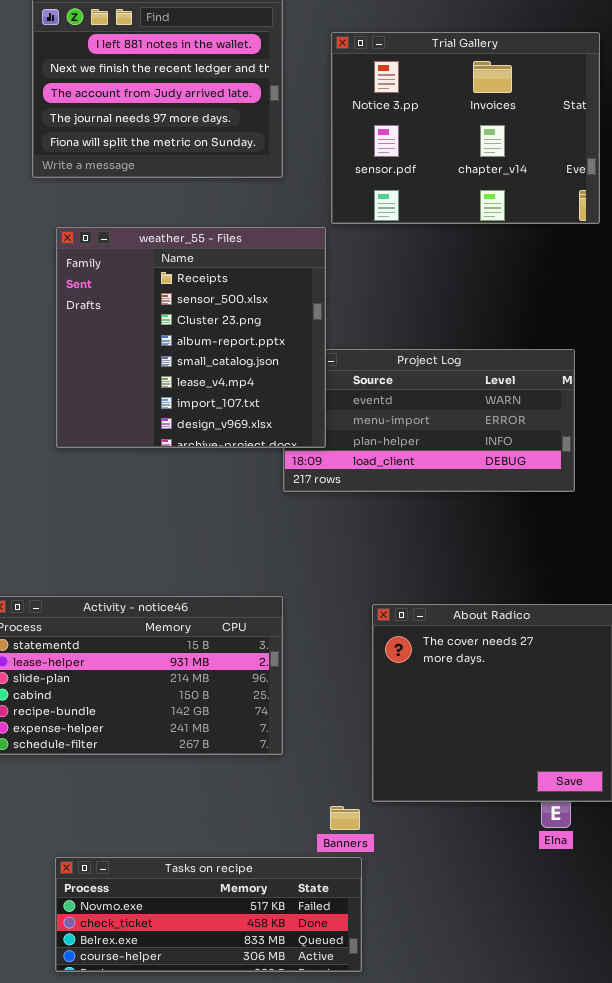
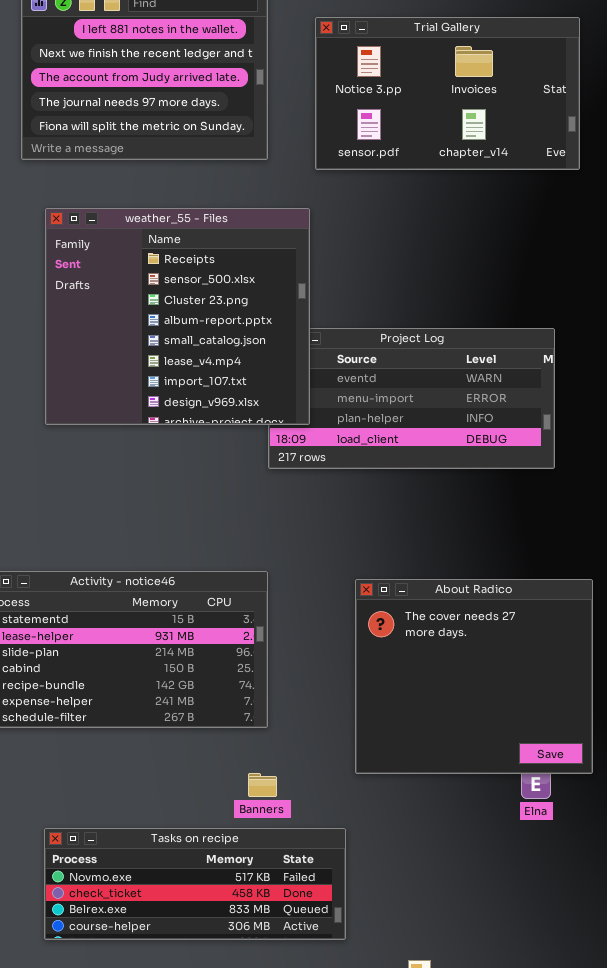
Trial Gallery: [331,32,600,224] -> [315,17,580,170], resized
Banners: [330,806,360,830] -> [248,773,277,797], moved

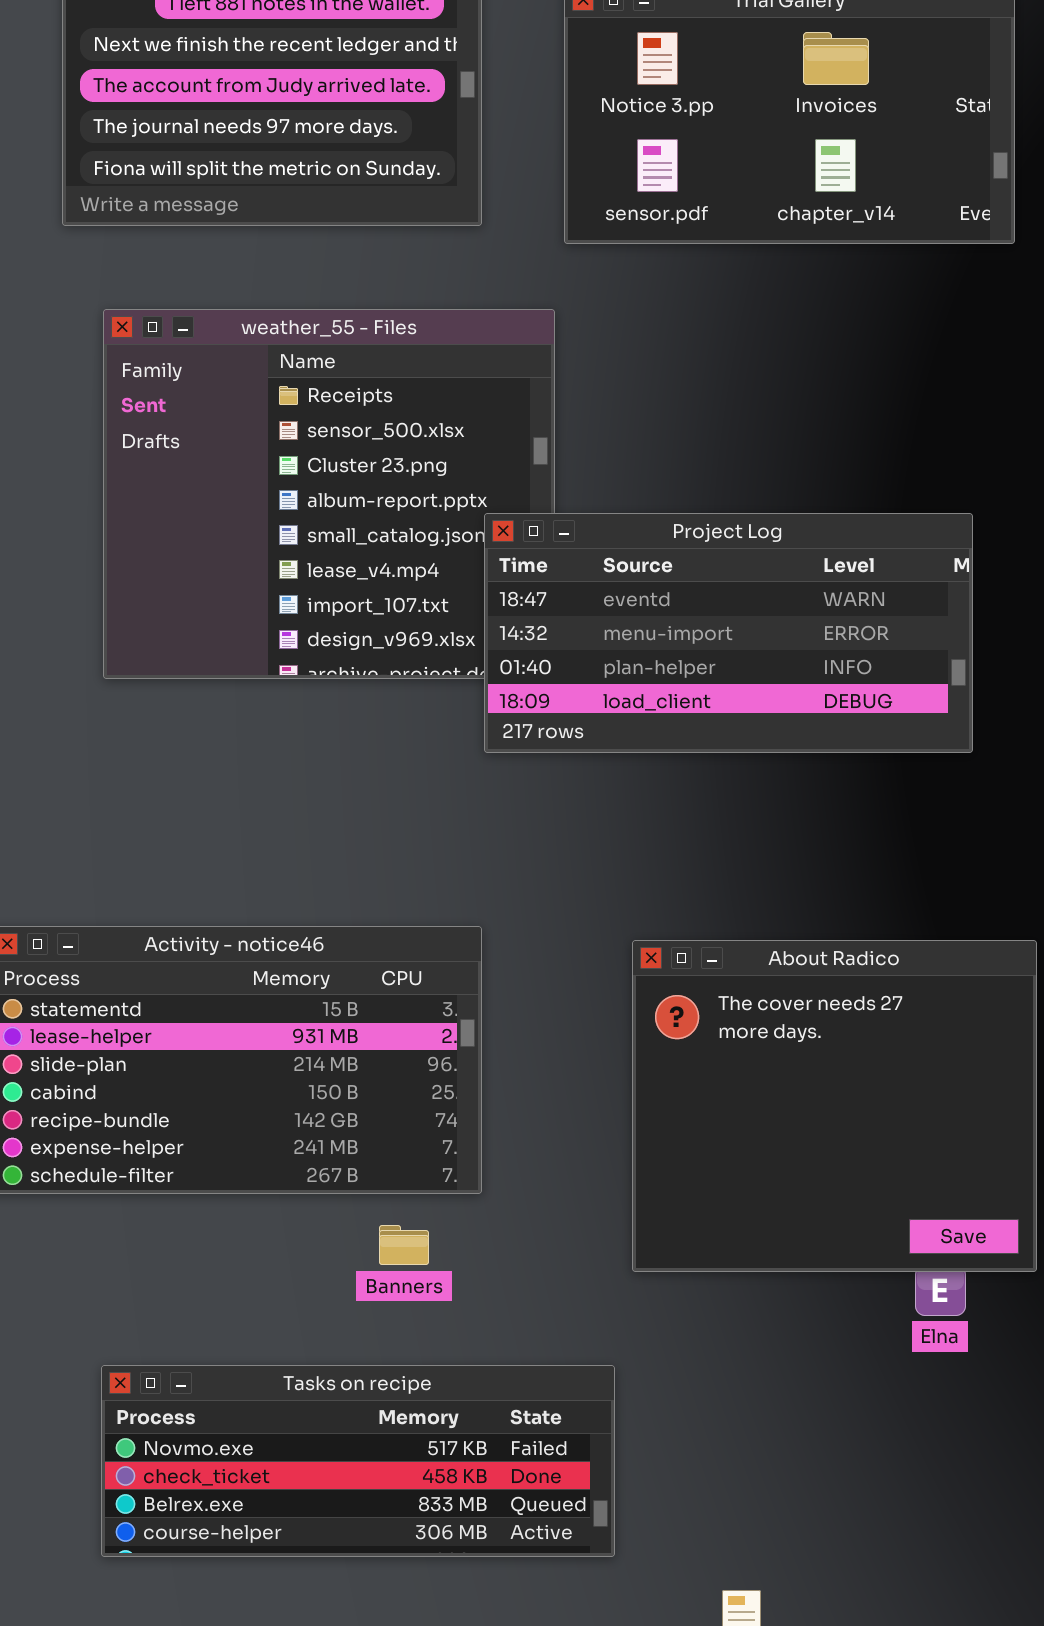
Project Log: [268,328,555,469] -> [484,513,973,753], raised
Banners: [248,773,277,797] -> [379,1225,429,1265], moved

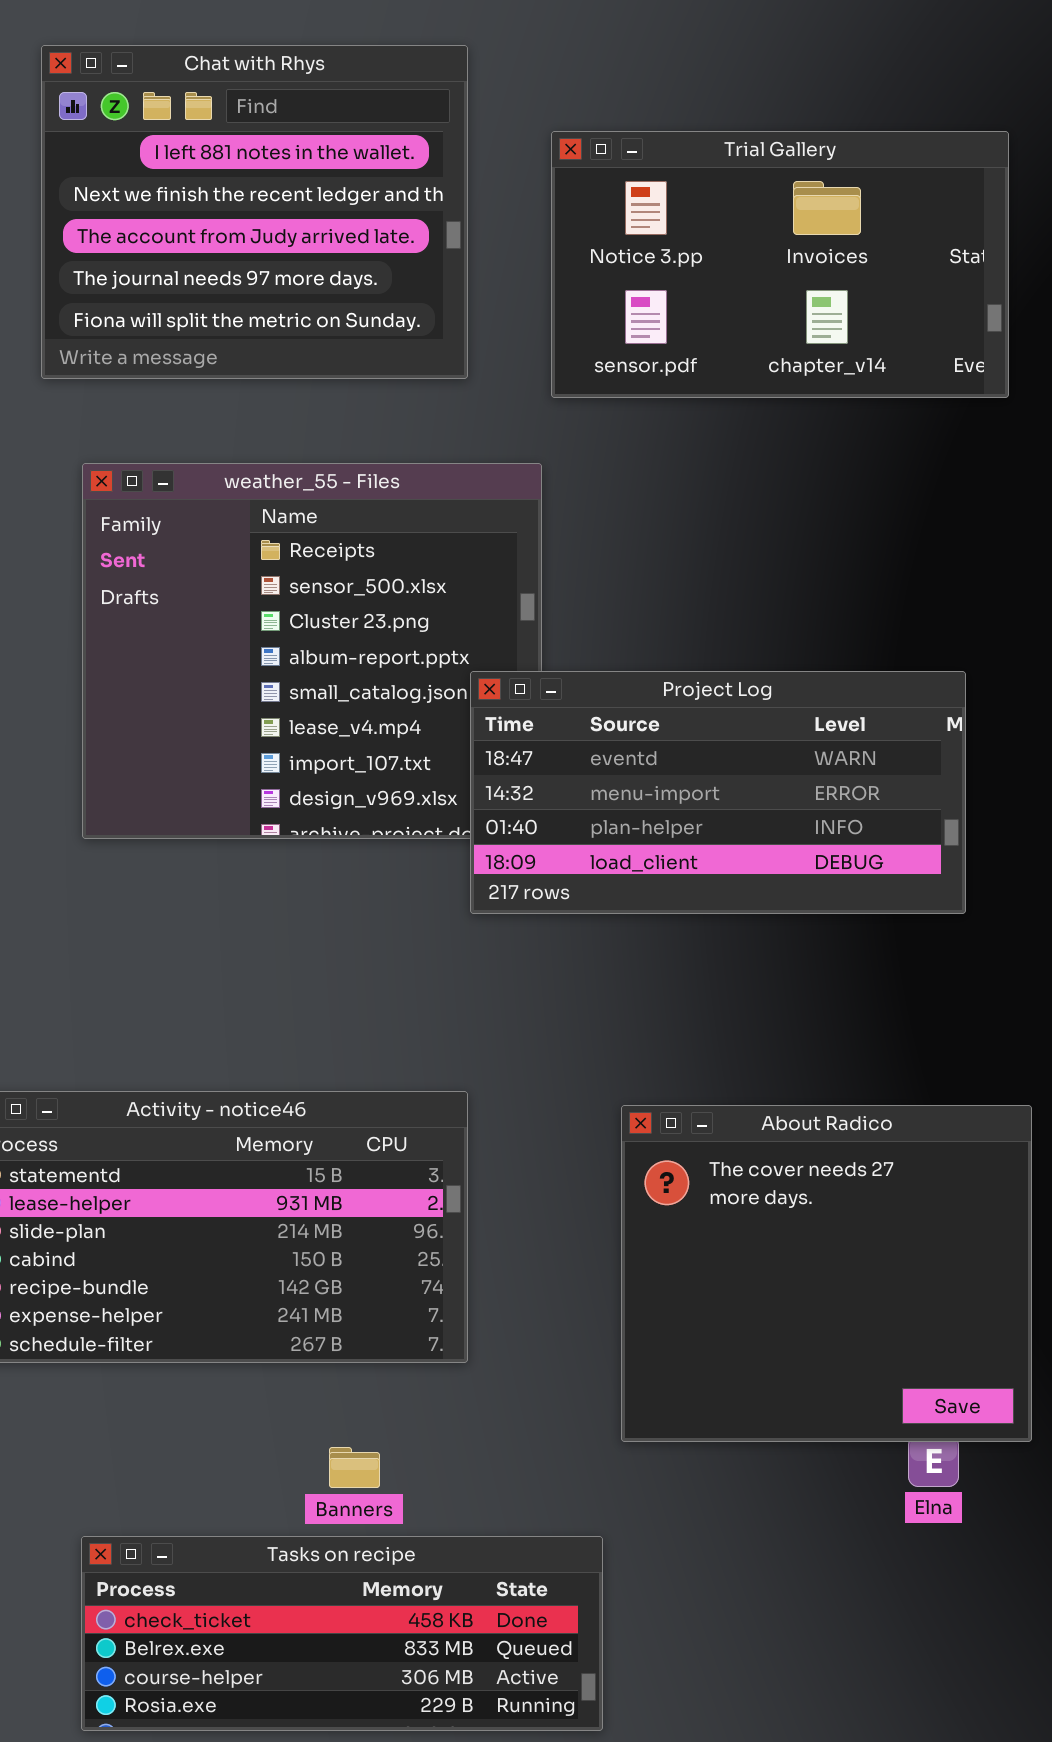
Banners: [379,1225,429,1265] -> [329,1447,380,1488], moved
Tasks on recipe: [101,1365,615,1557] -> [81,1536,603,1731], scrolled down 1 row

